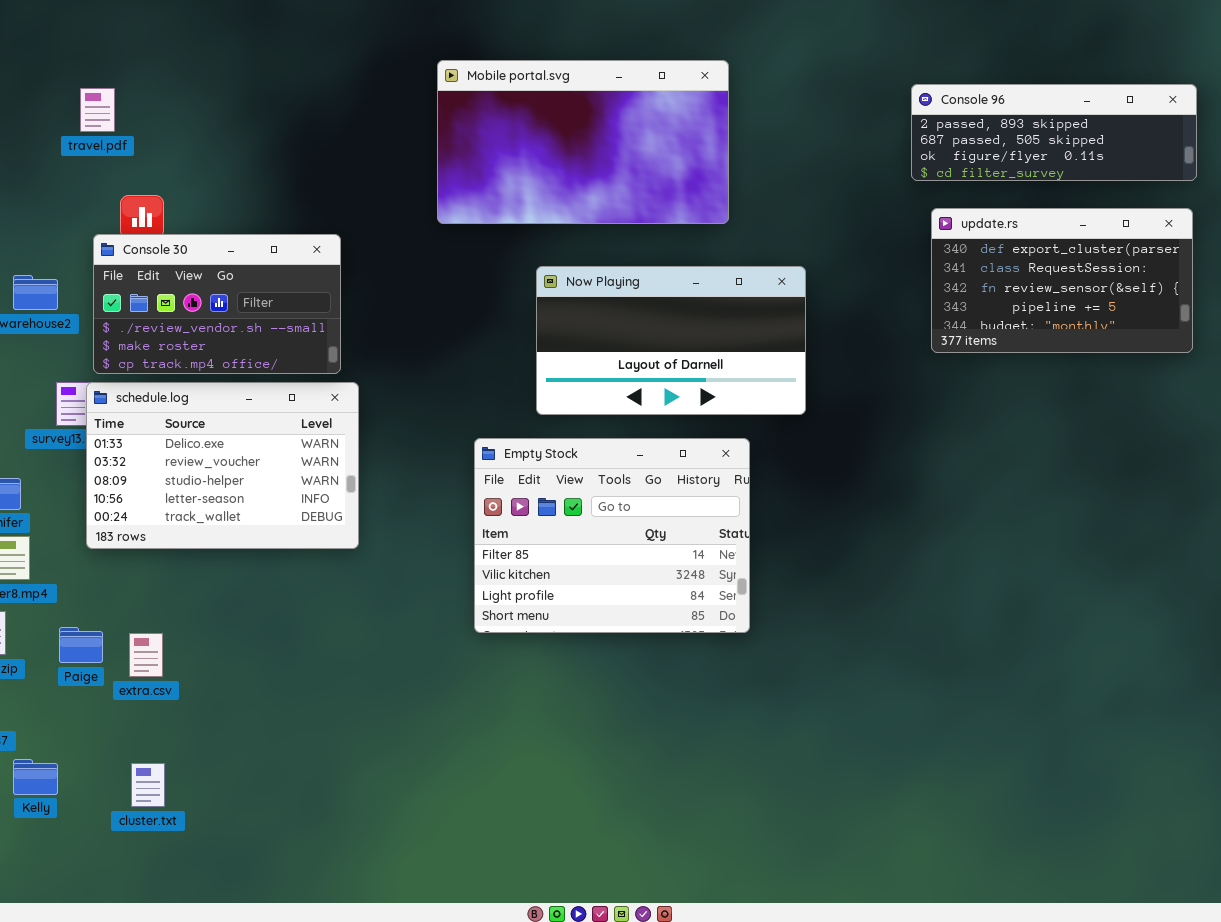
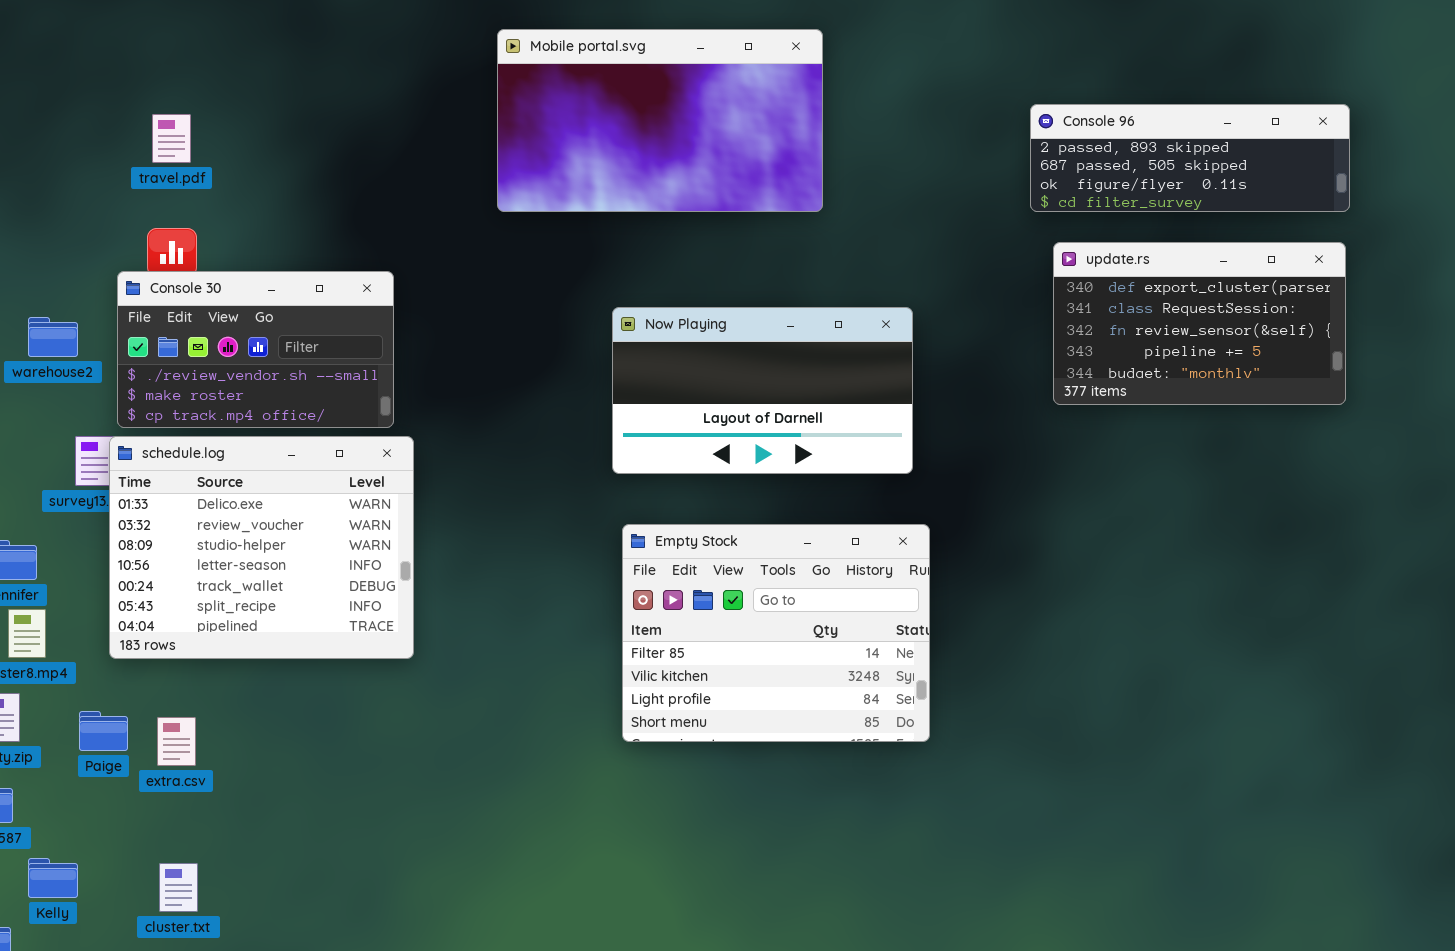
Mobile portal.svg: [437,60,729,224] -> [497,29,823,212], moved
travel.pdf: [80,88,115,132] -> [152,114,191,163], moved
schedule.log: [86,382,359,549] -> [109,436,414,659], resized
Empty Stock: [474,438,750,633] -> [622,524,930,742], moved

